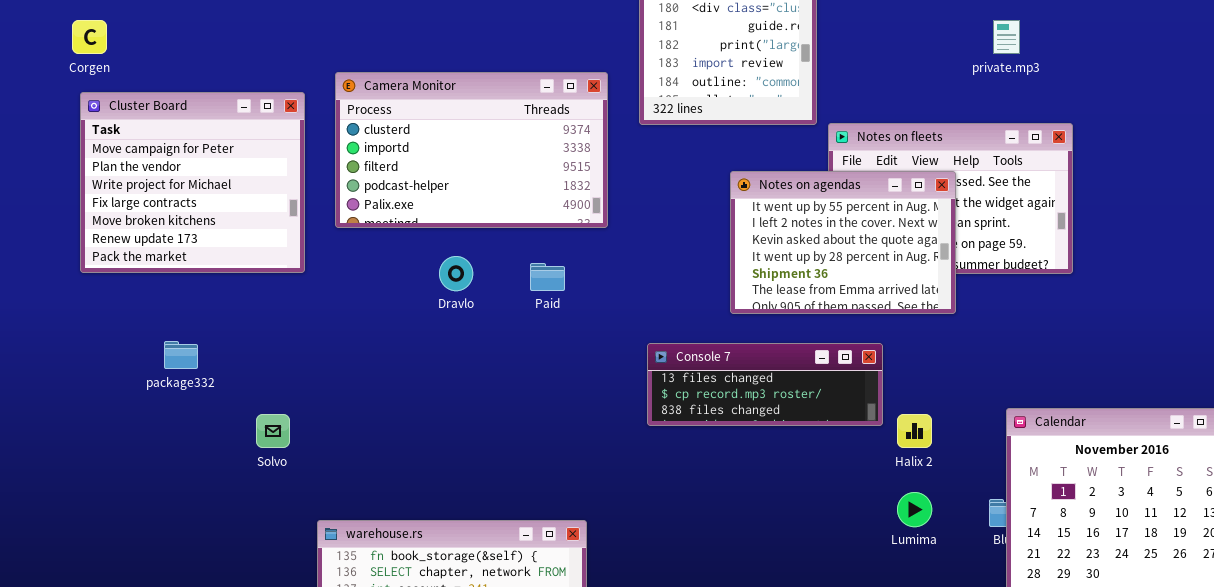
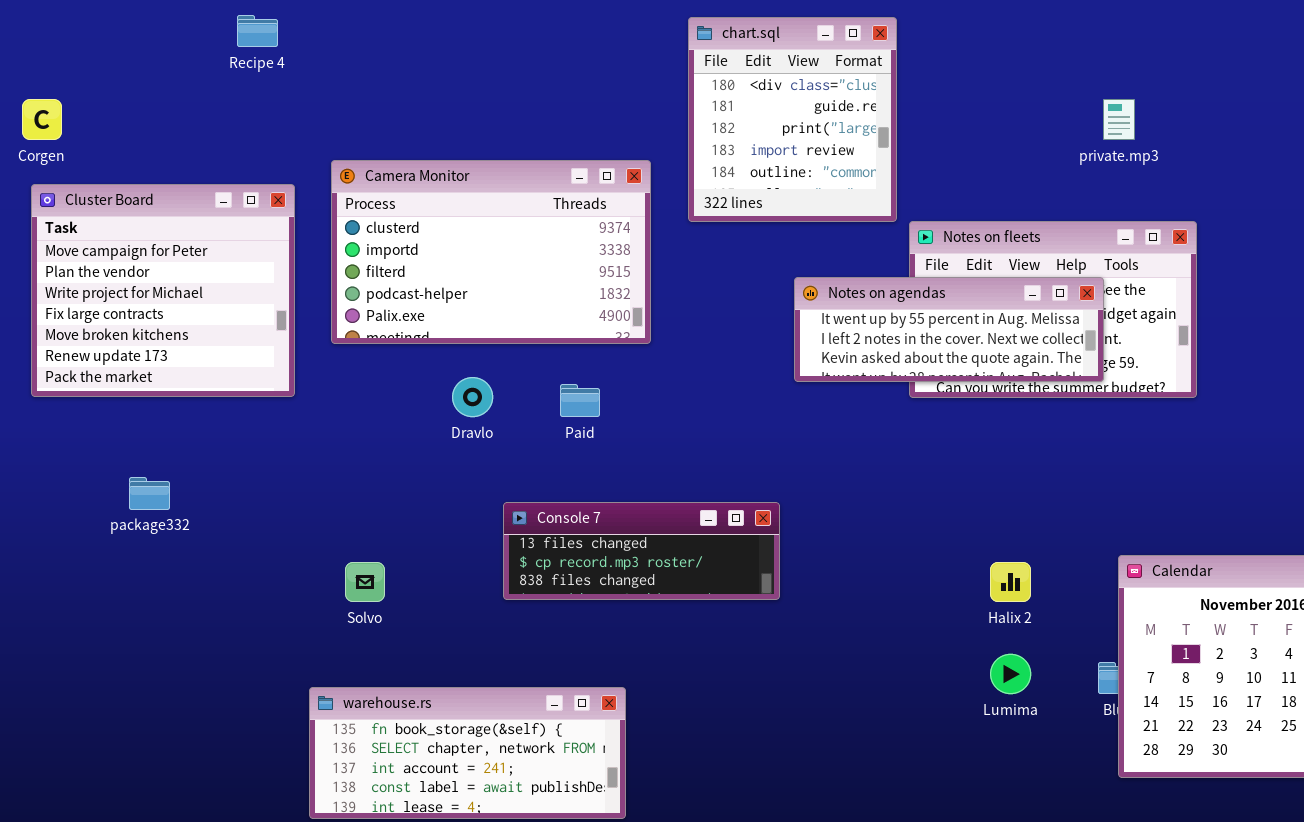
Notes on agendas: [730,171,956,314] -> [794,277,1104,382], resized
Console 7: [647,343,883,426] -> [503,502,780,600], moved
Solvo: [256,414,290,448] -> [345,562,385,602], moved

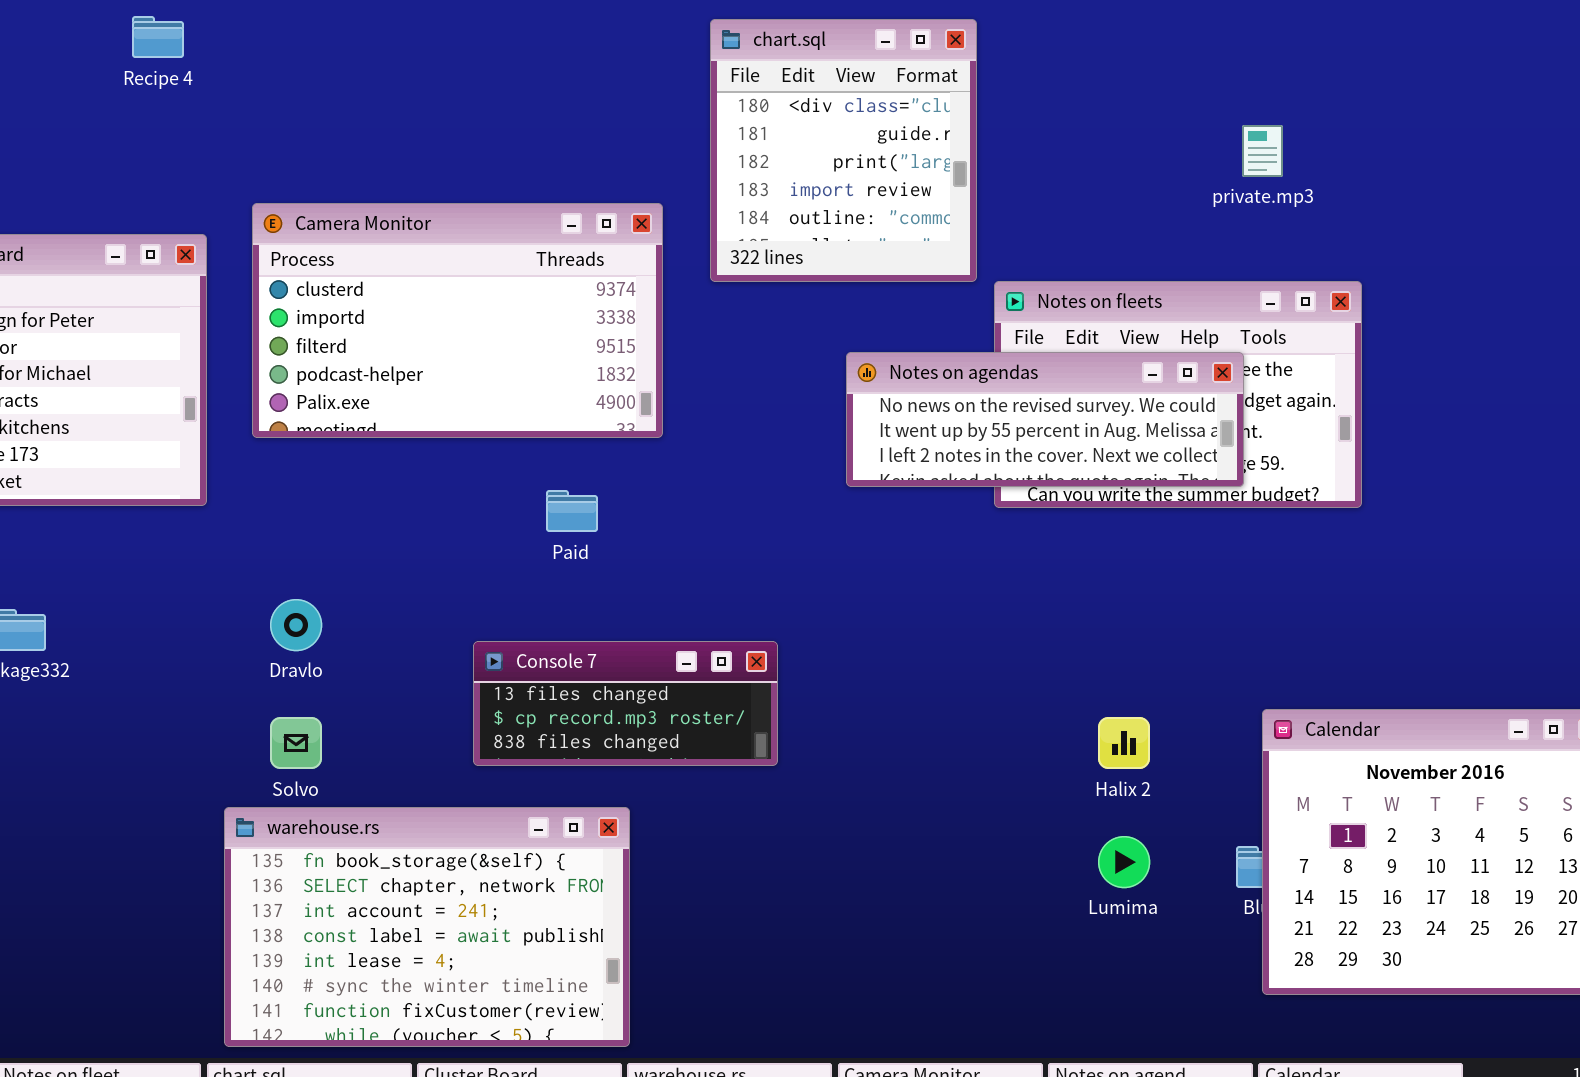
Notes on agendas: [794,277,1104,382] -> [846,352,1244,487], scrolled up 1 row
Dravlo: [452,377,493,417] -> [270,599,322,651], moved
Console 7: [503,502,780,600] -> [473,641,778,766], resized
warehouse.rs: [309,687,626,819] -> [224,807,630,1047], resized

